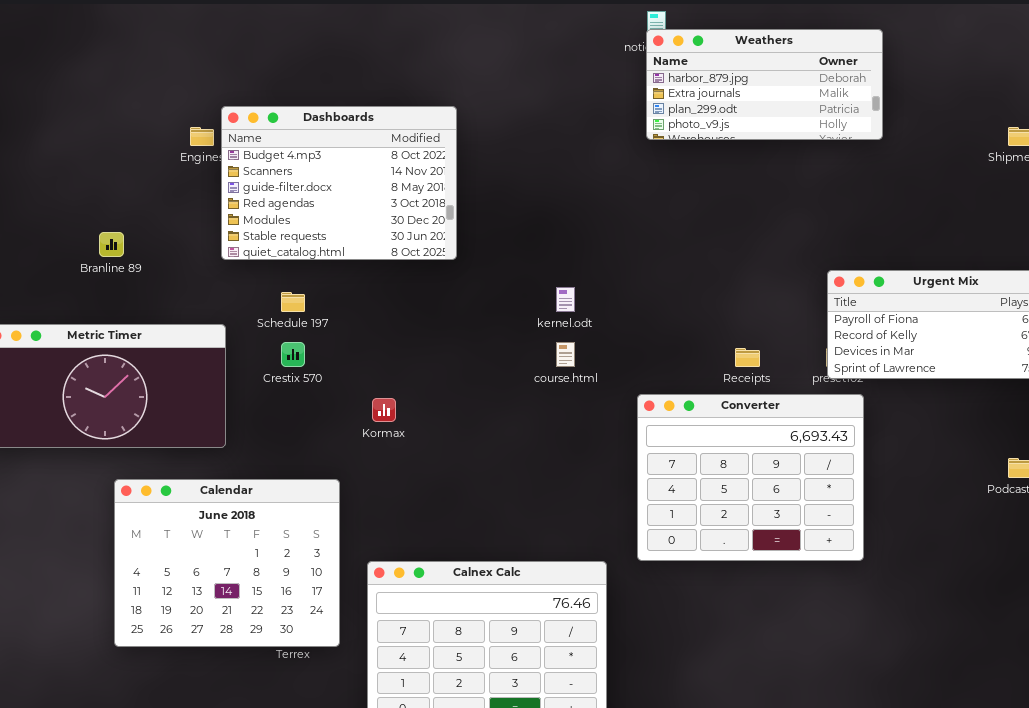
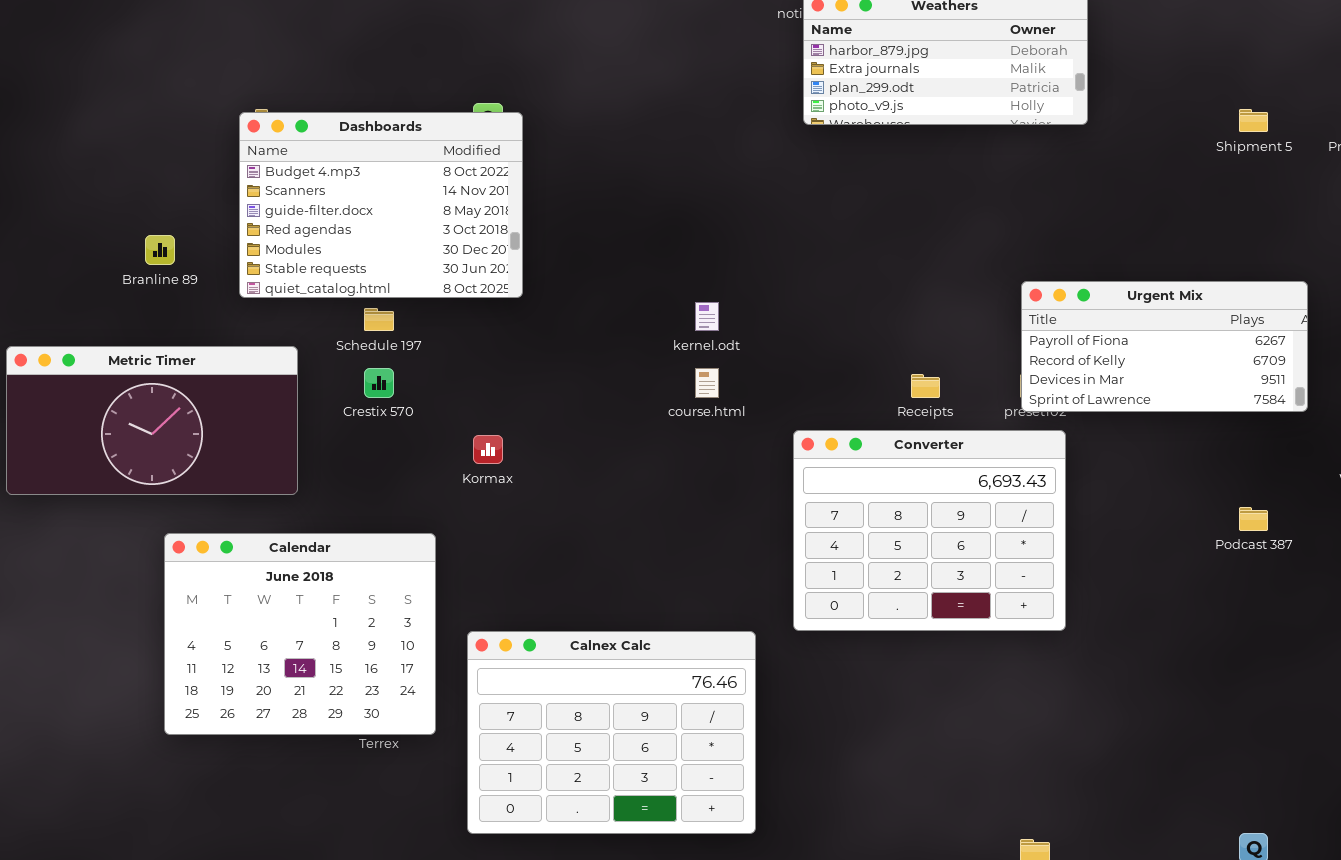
Dashboards: [221,106,457,260] -> [239,112,523,298], moved

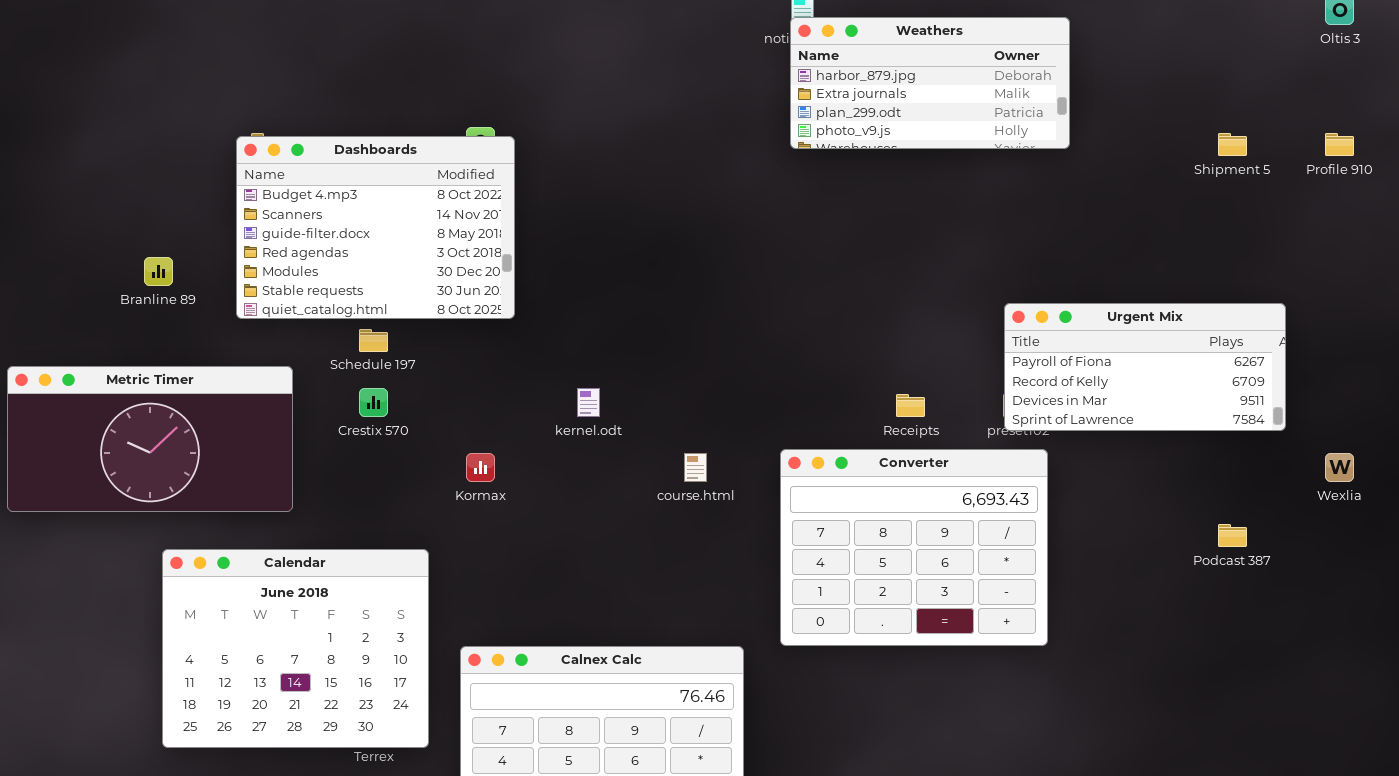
kernel.odt: [695,302,719,331] -> [577,388,600,417], moved
course.html: [695,368,719,398] -> [684,453,707,482], moved

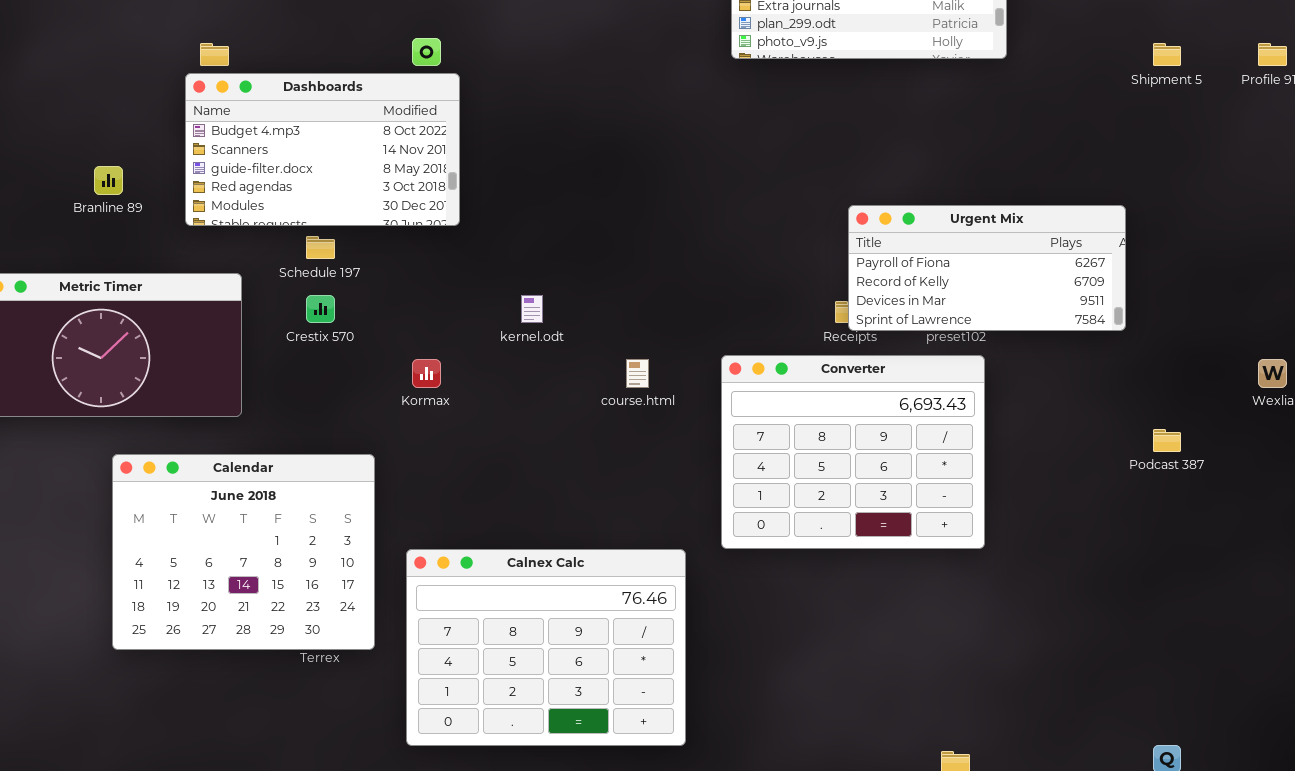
Dashboards: [236,136,515,319] -> [185,73,460,226], resized
Urgent Mix: [1004,303,1286,431] -> [848,205,1126,331], moved

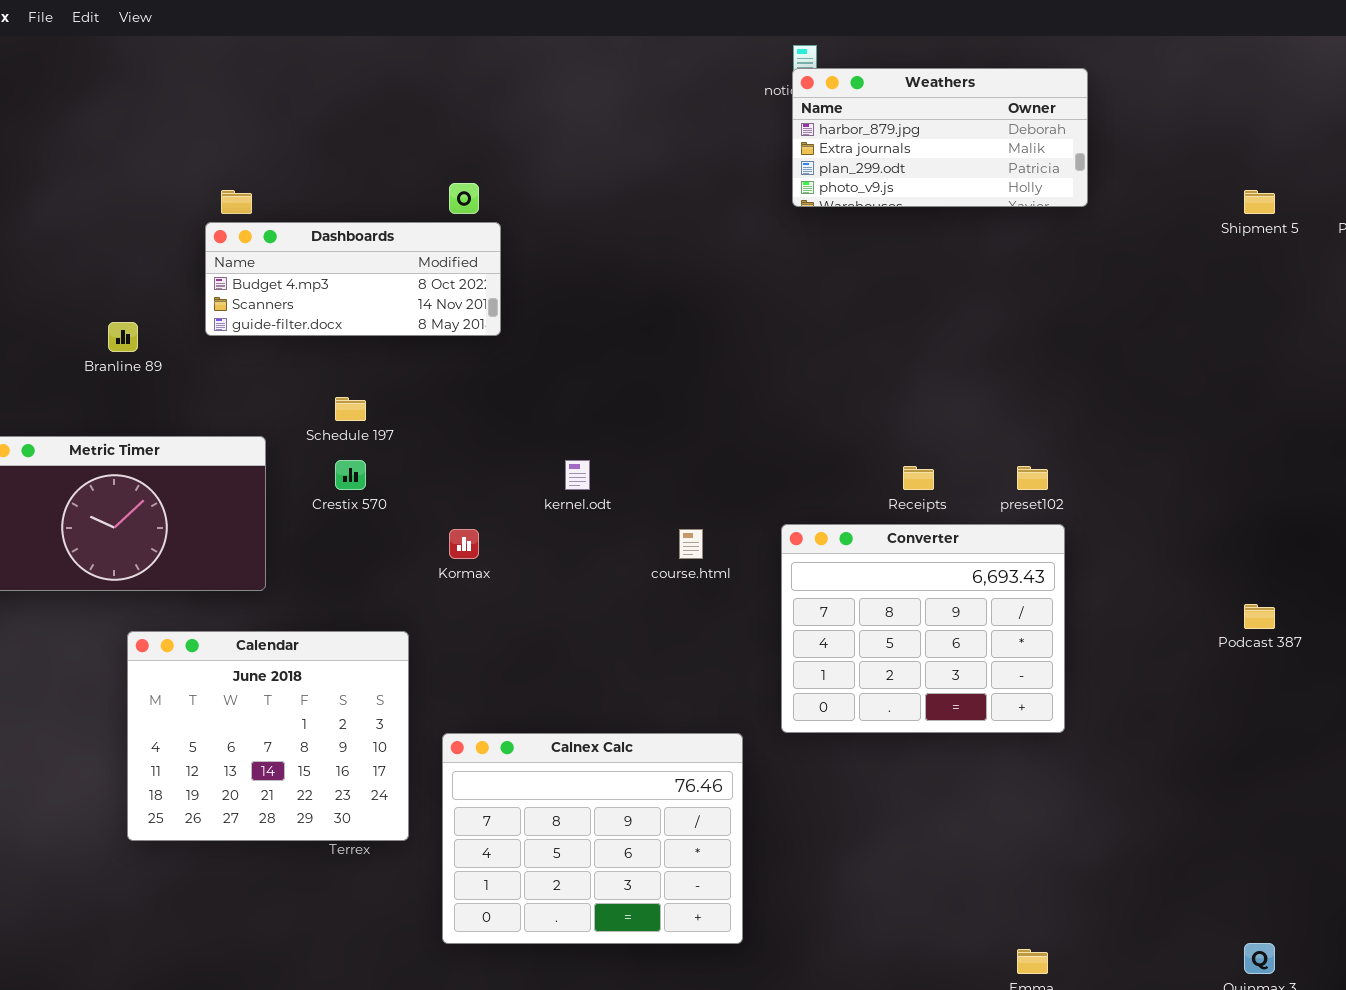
Dashboards: [185,73,460,226] -> [205,222,501,336], resized
Urgent Mix: [848,205,1126,331] -> none, closed

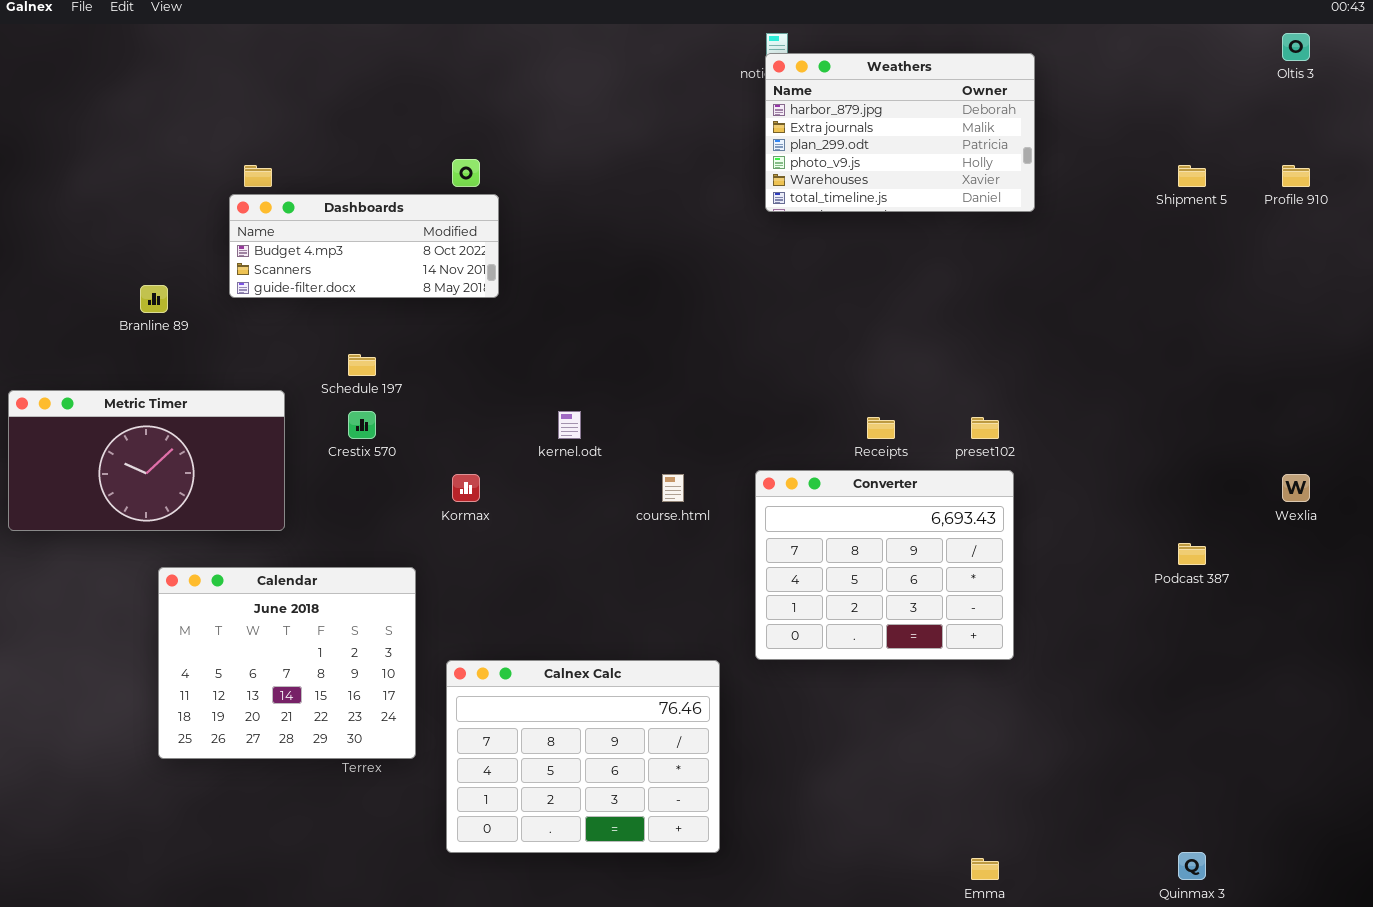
Weathers: [792,68,1088,207] -> [765,53,1035,212], resized

